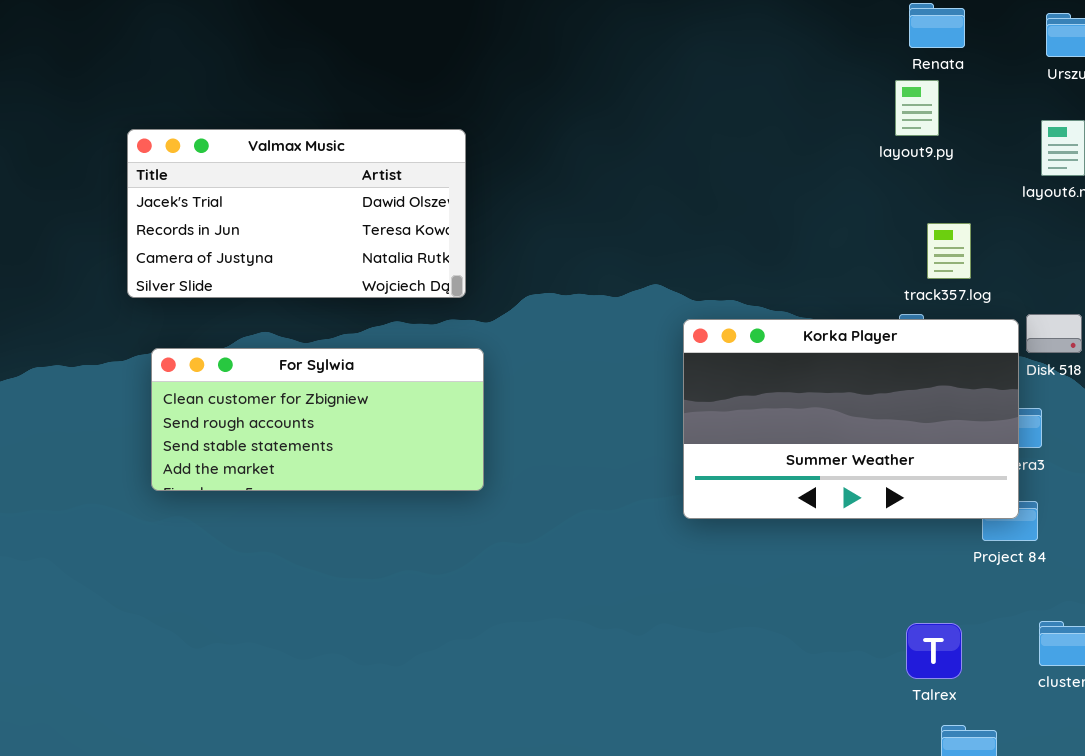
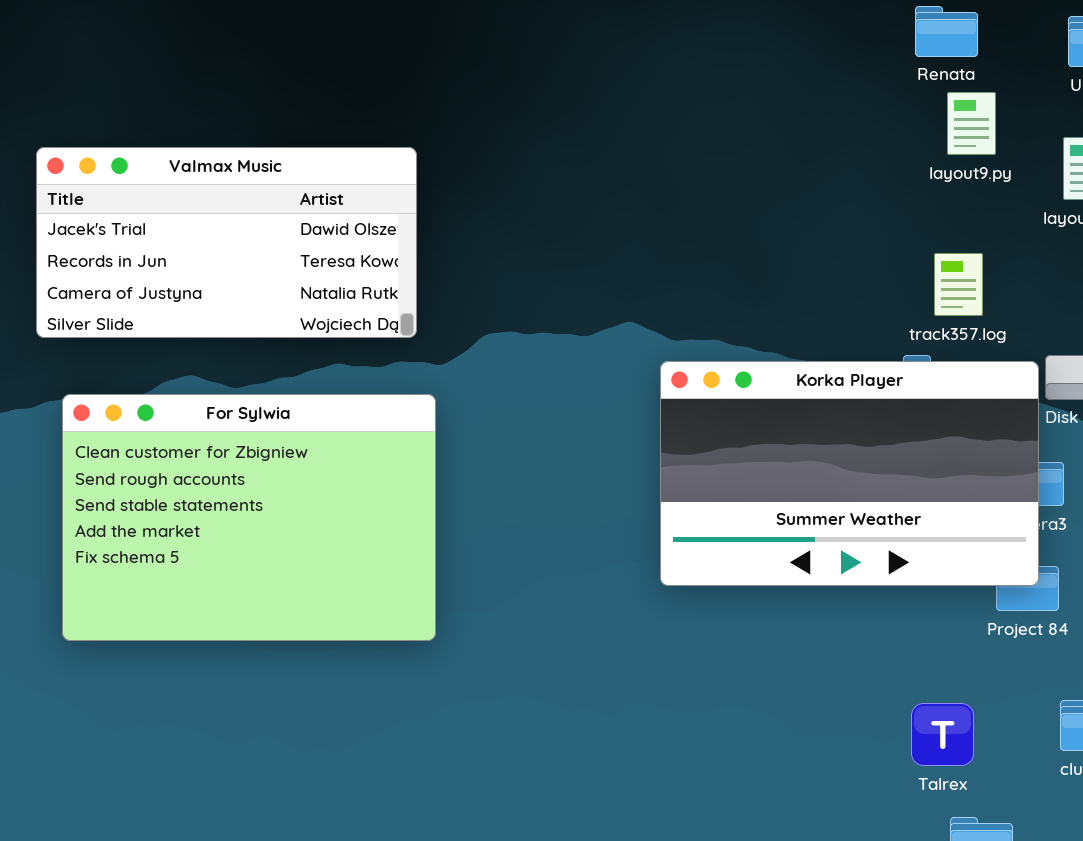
layout9.py: [895,80,939,136] -> [947,92,996,155], moved
For Sylwia: [151,348,484,491] -> [62,394,436,641], resized

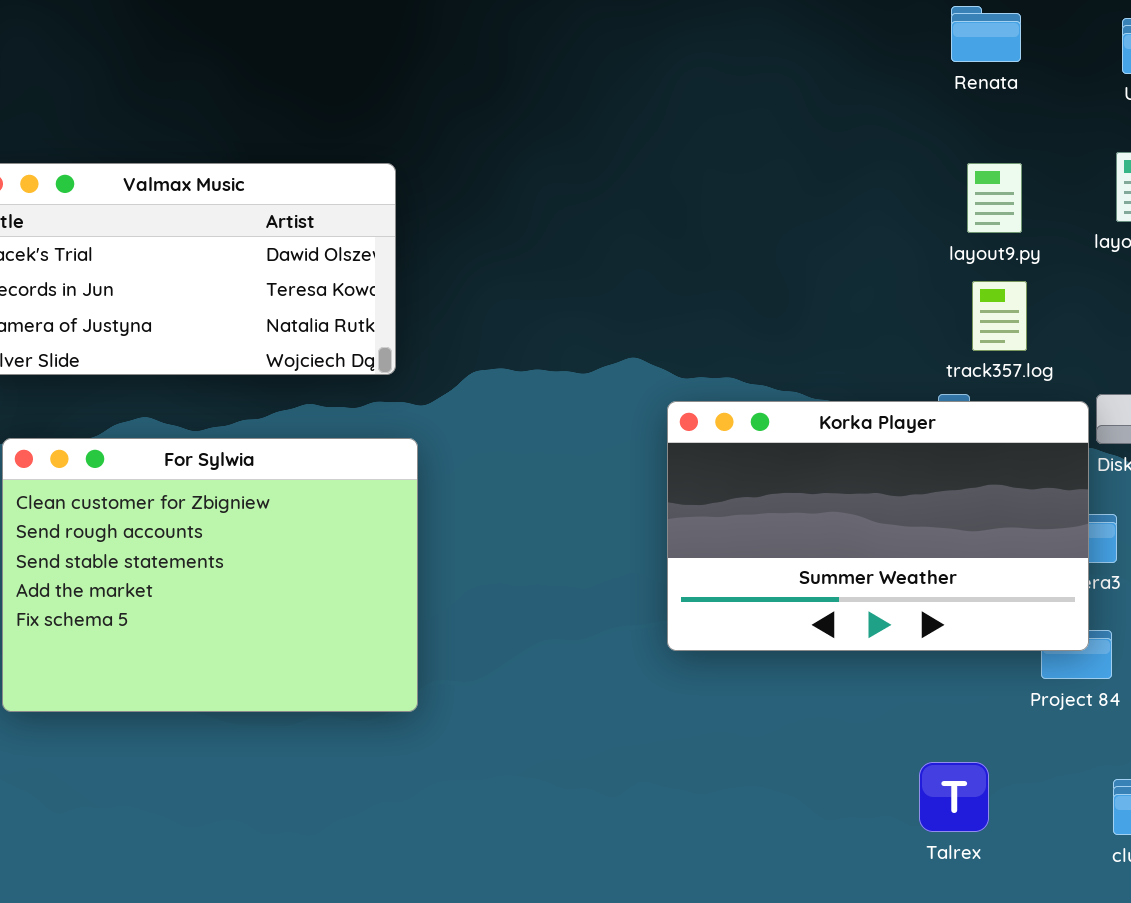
layout9.py: [947,92,996,155] -> [967,163,1022,233], moved
Talrex: [911,703,974,766] -> [919,762,989,832], moved

